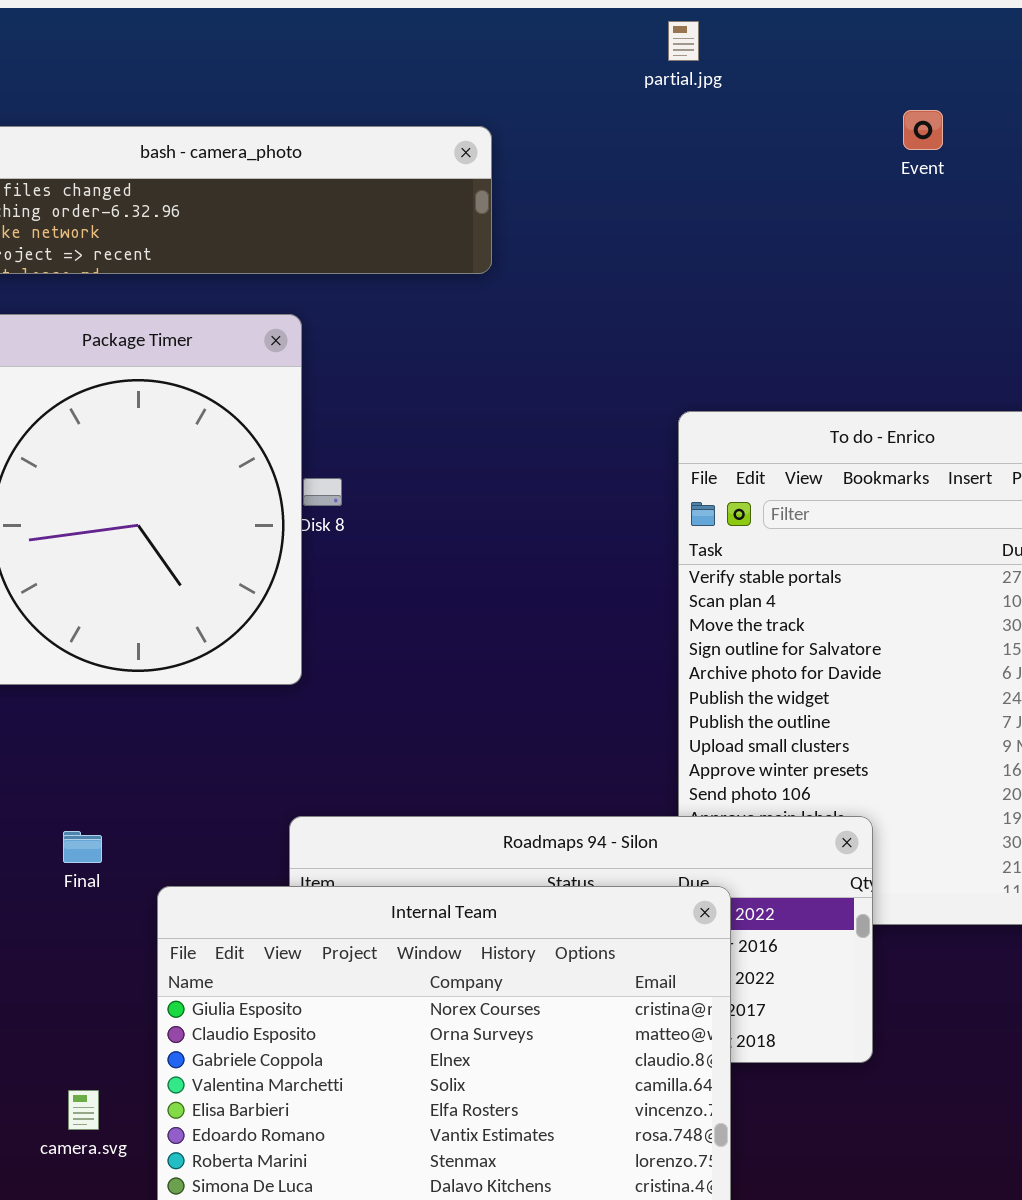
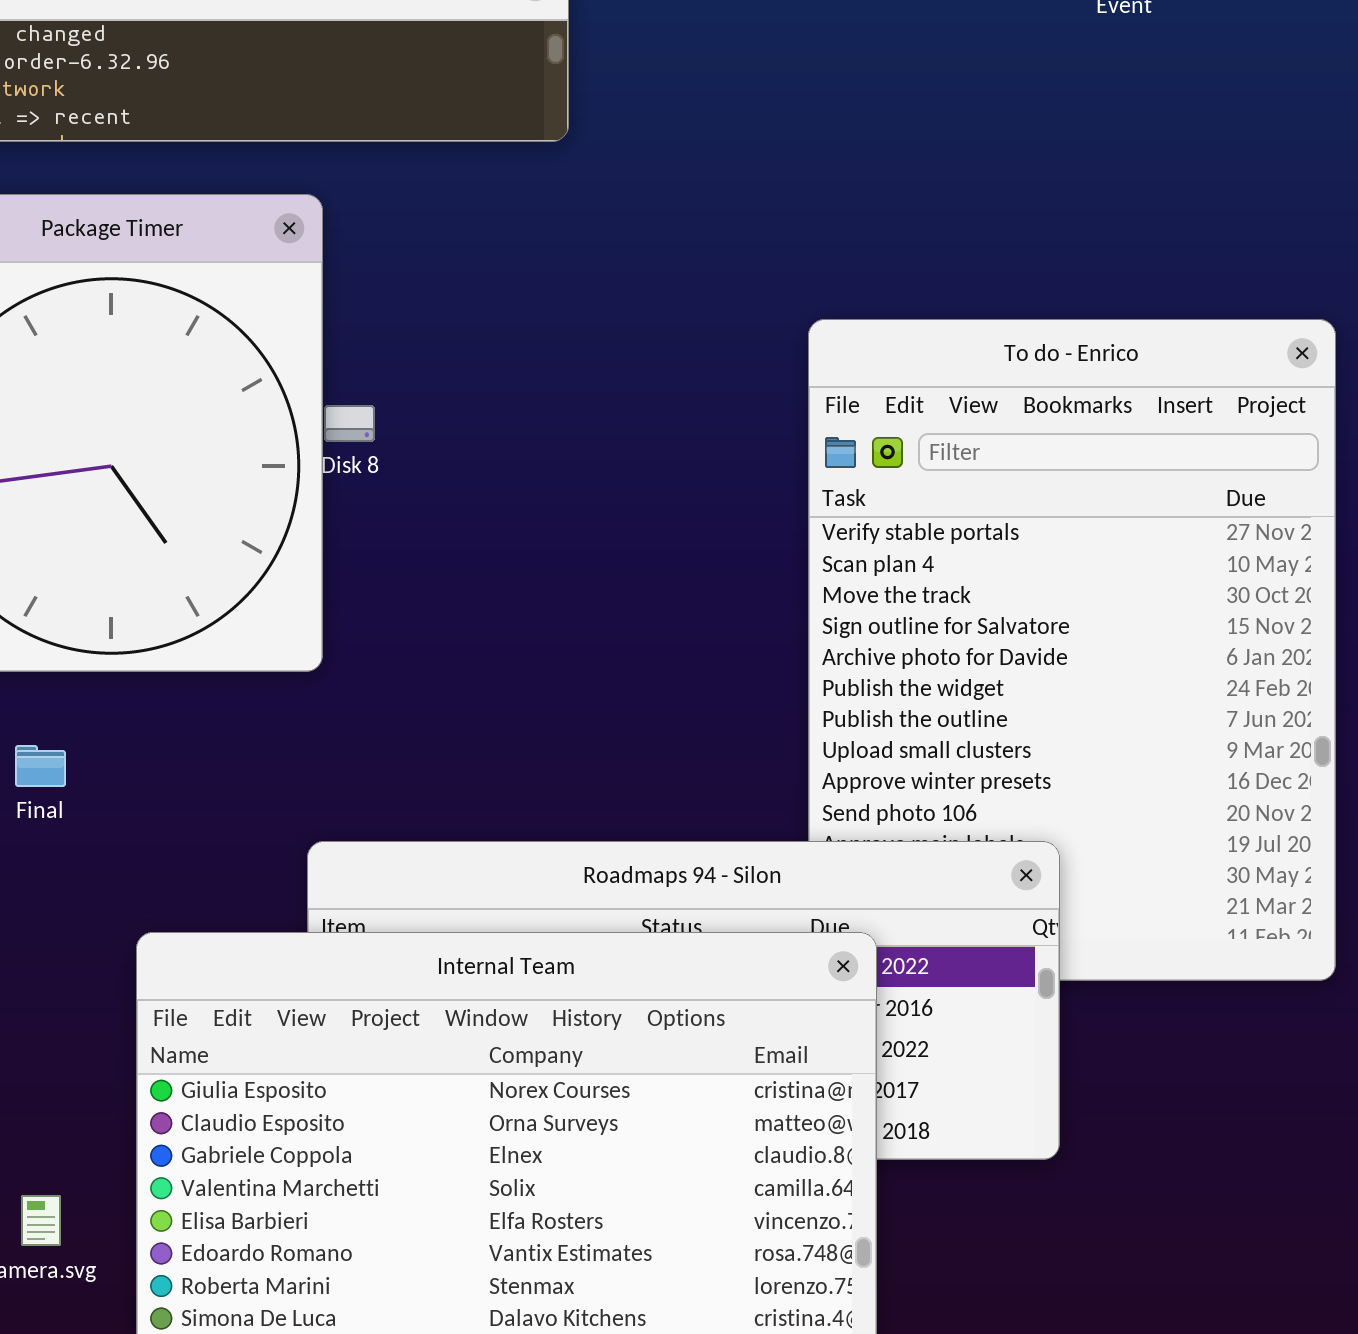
Final: [63,831,102,863] -> [15,745,66,787], moved

